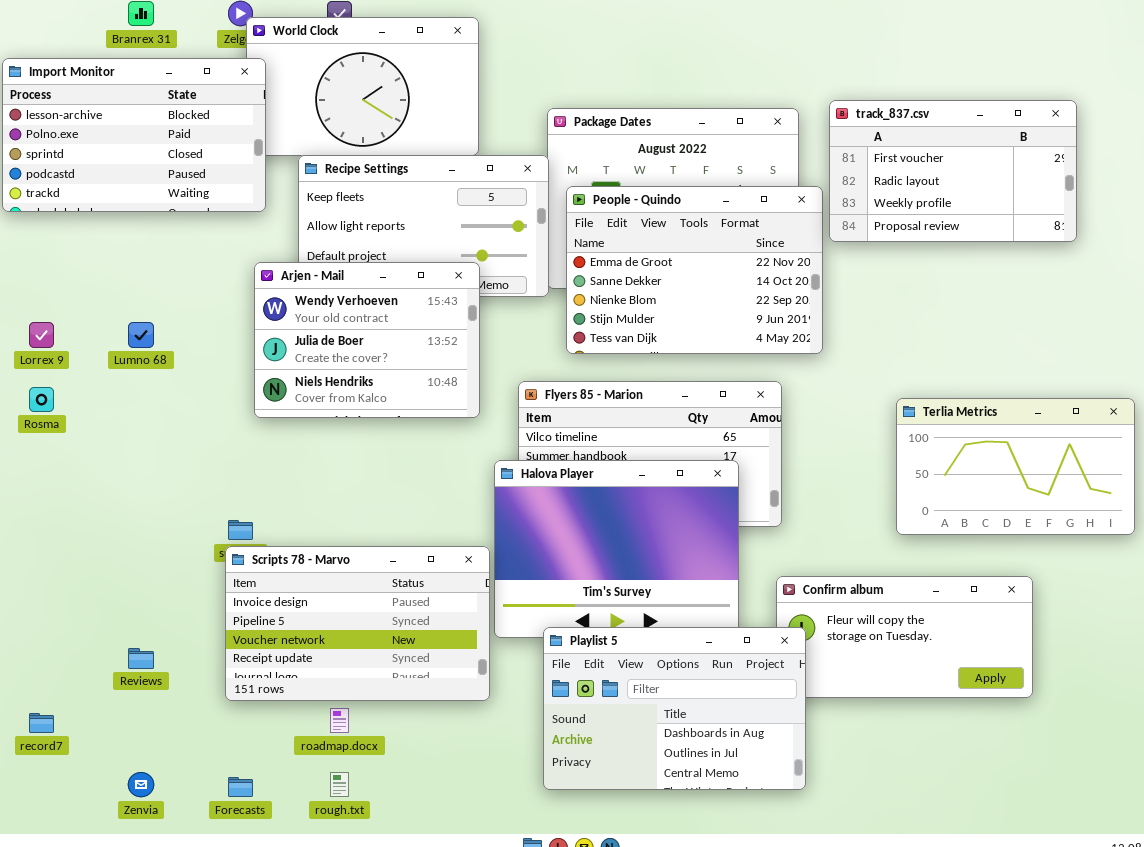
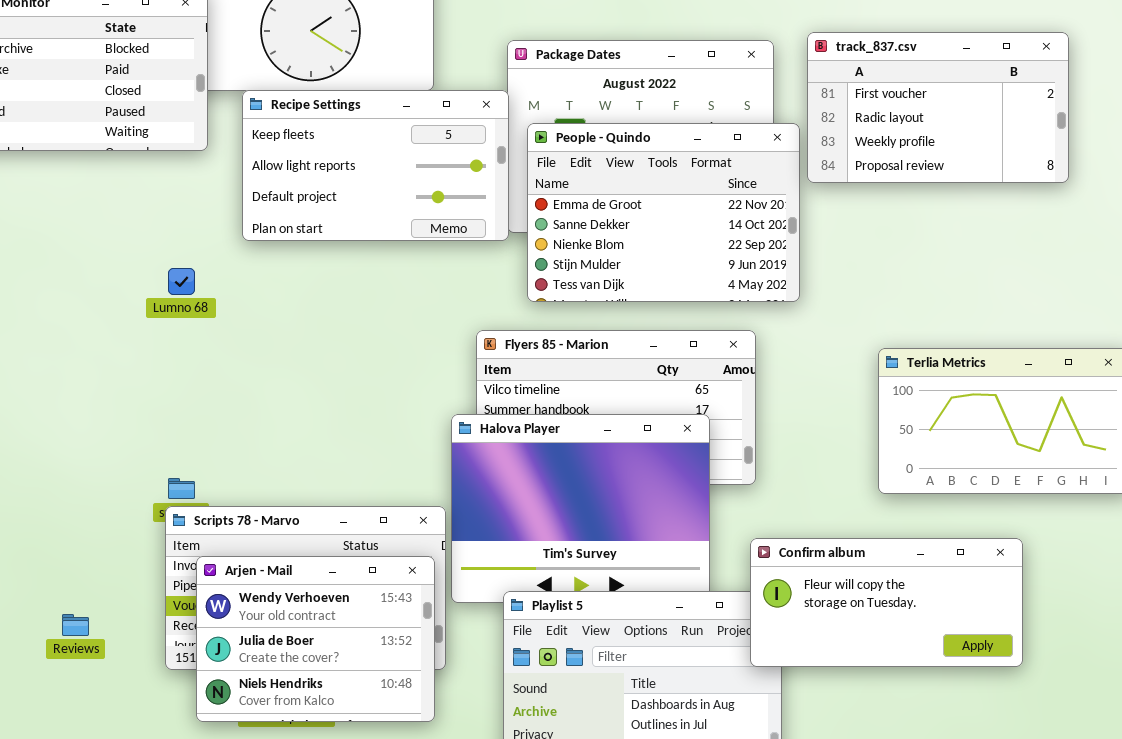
Arjen - Mail: [254,262,480,418] -> [196,556,435,722], moved
Lumno 68: [128,322,154,348] -> [168,268,195,295], moved
Confirm album: [776,576,1033,698] -> [750,538,1023,667], raised

